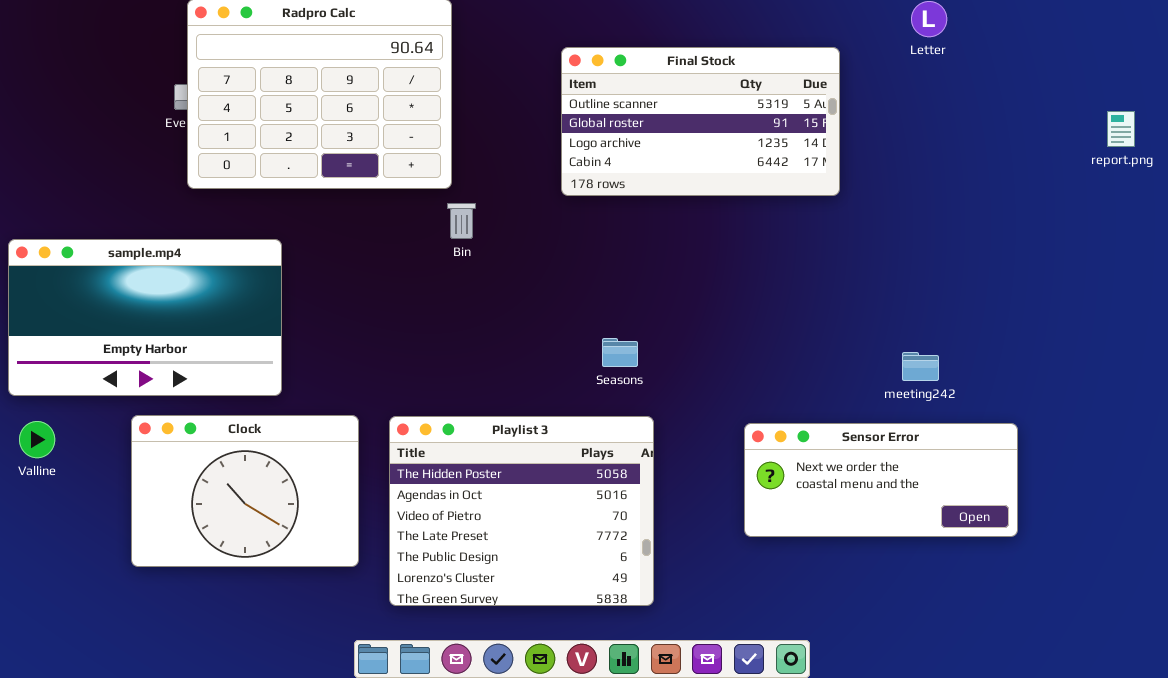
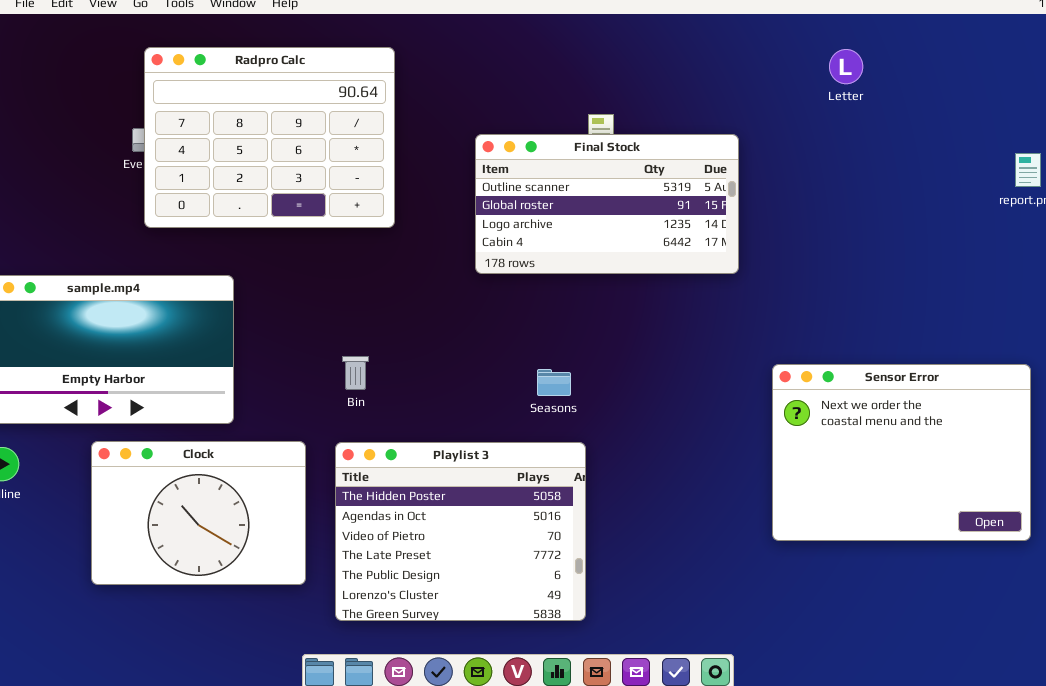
Final Stock: [561,47,840,196] -> [475,134,739,274], moved
Bin: [447,203,476,239] -> [342,356,369,390], moved
Sensor Error: [744,423,1018,537] -> [772,364,1031,541], moved, resized

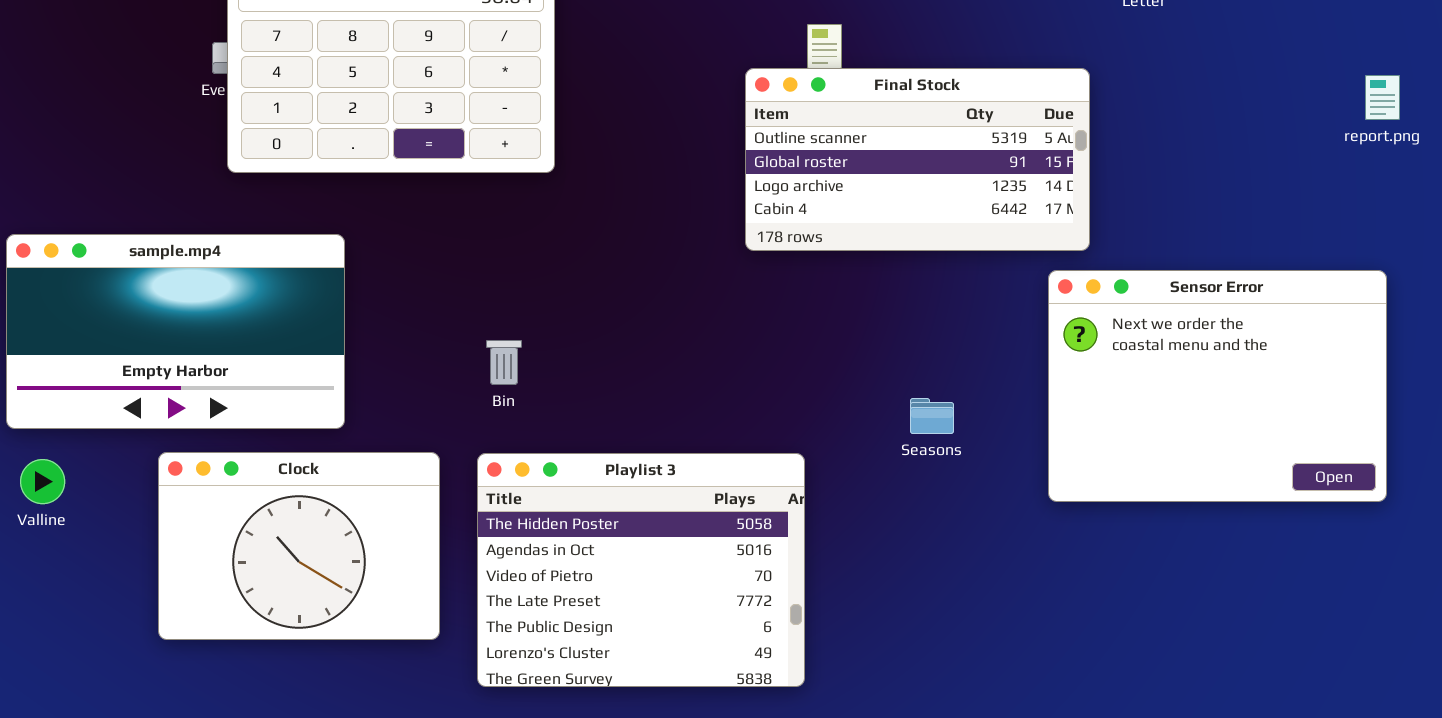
Final Stock: [475,134,739,274] -> [745,68,1090,251], moved
Sensor Error: [772,364,1031,541] -> [1048,270,1387,502], moved
Seasons: [537,369,571,396] -> [910,398,954,434], moved

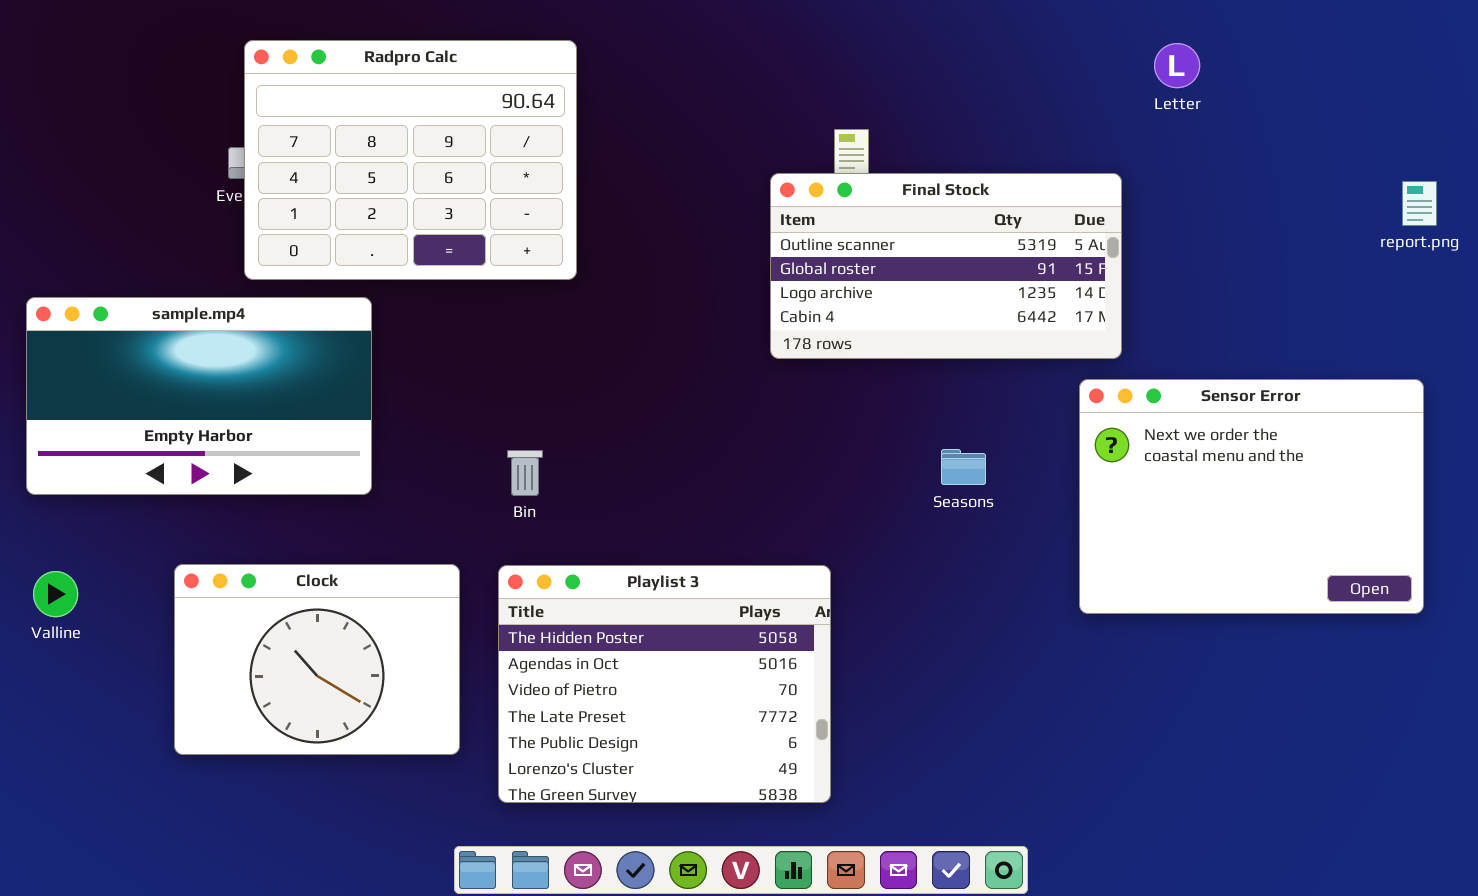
sample.mp4: [6,234,345,429] -> [26,297,372,495], moved
Seasons: [910,398,954,434] -> [941,449,986,485], moved

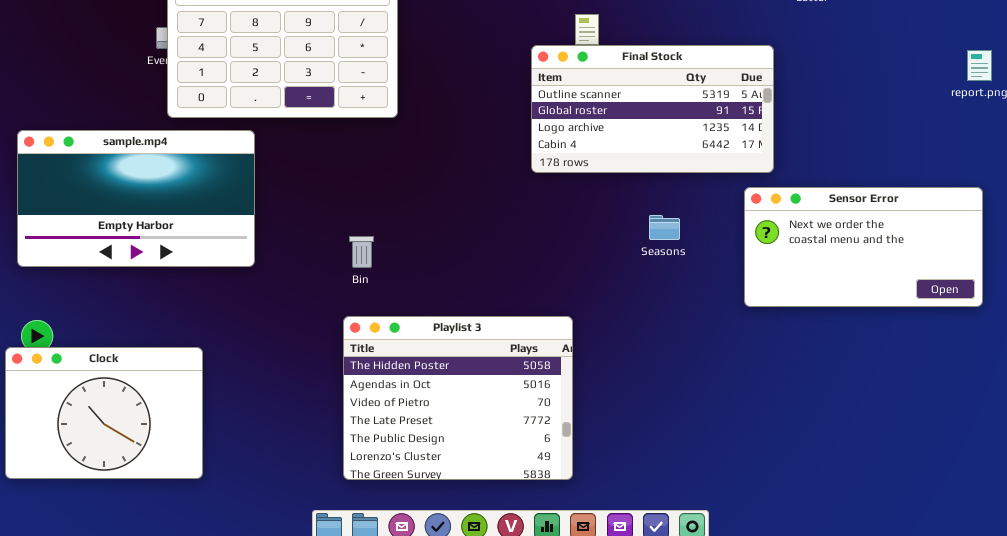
Sensor Error: [1079,379,1424,614] -> [744,187,983,307], resized
Seasons: [941,449,986,485] -> [649,215,680,240], moved
Clock: [174,564,460,755] -> [5,347,203,479], moved

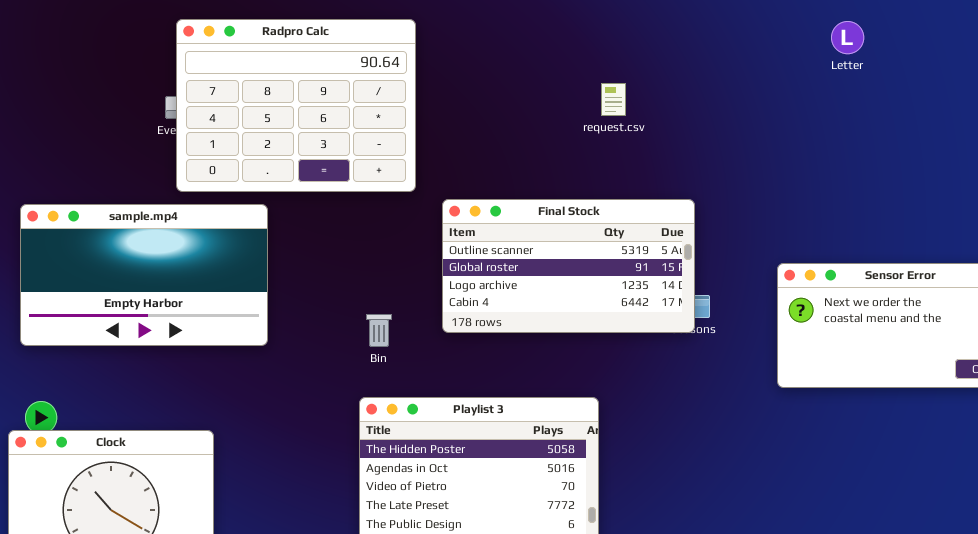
Final Stock: [531,45,774,173] -> [442,199,695,333], moved

